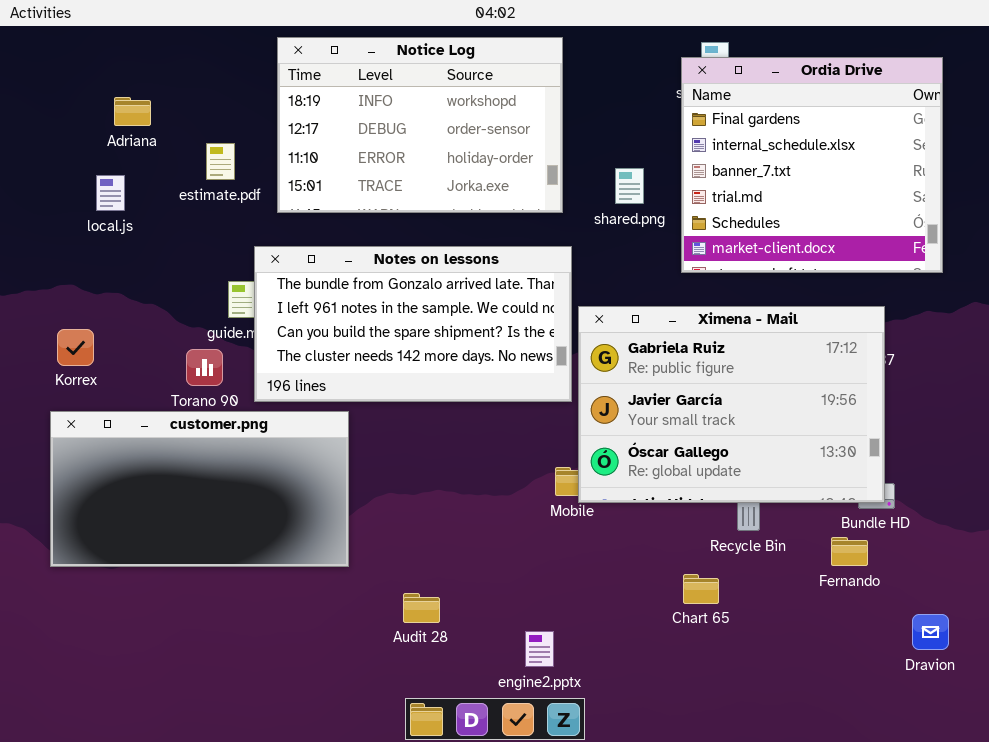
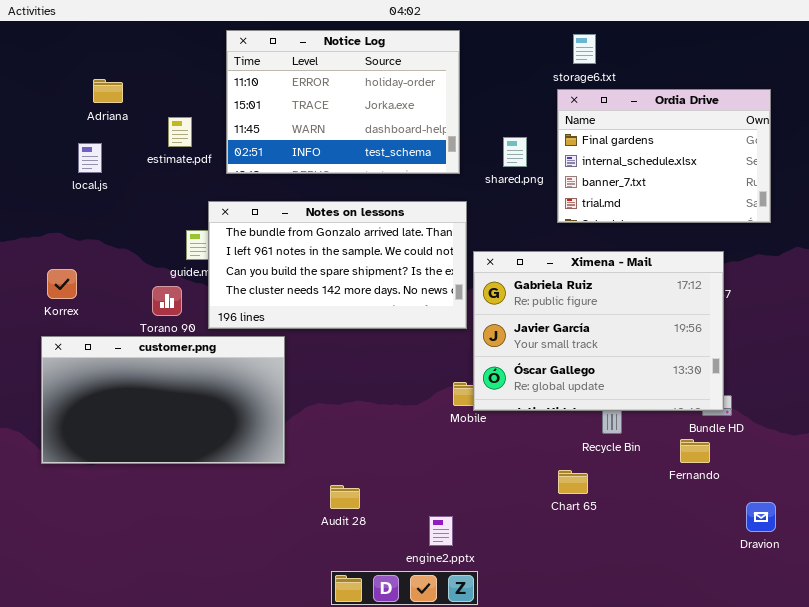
Notice Log: [277,37,563,213] -> [226,30,460,174], scrolled down 2 rows
Ordia Drive: [681,57,943,273] -> [557,89,771,223], resized

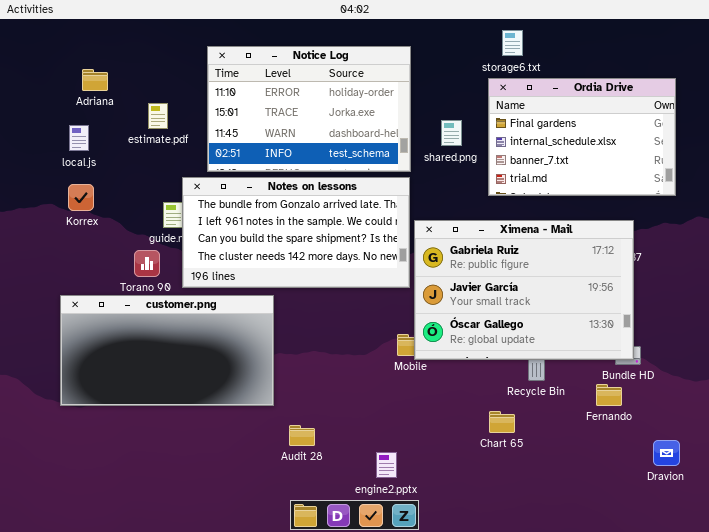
Notice Log: [226,30,460,174] -> [207,46,411,172], moved
Korrex: [47,269,77,299] -> [68,184,94,211], moved
customer.png: [41,336,285,464] -> [60,295,274,406], moved

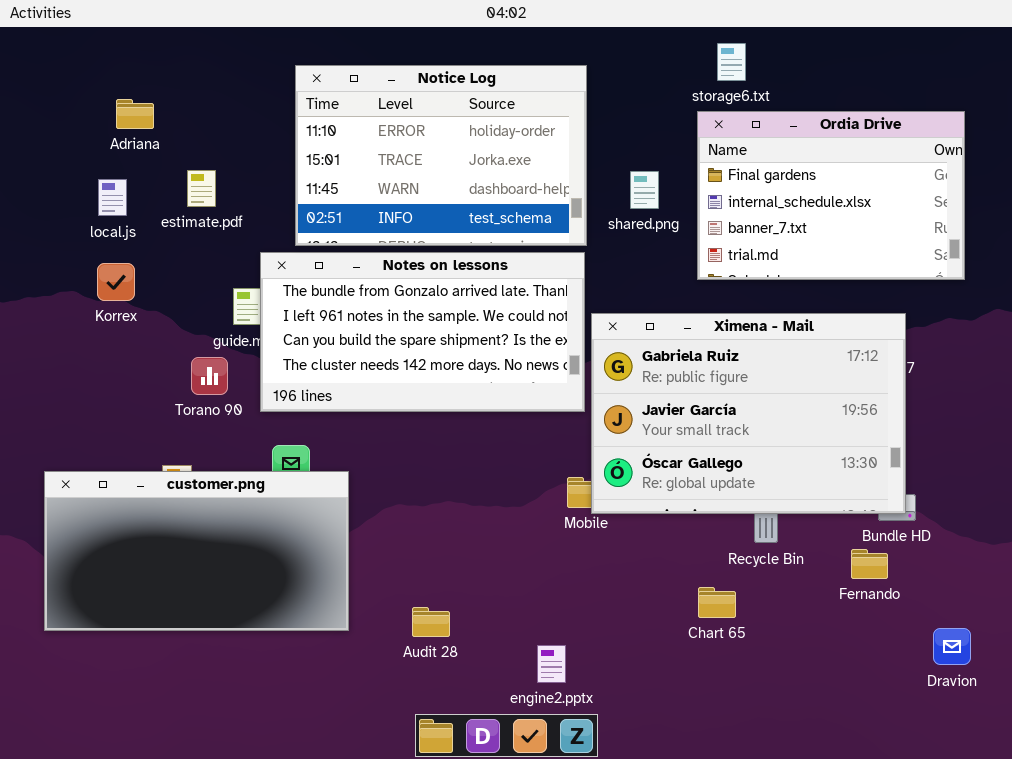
estimate.pdf: [148,103,168,129] -> [187,170,216,207], moved
customer.png: [60,295,274,406] -> [44,471,349,631], moved

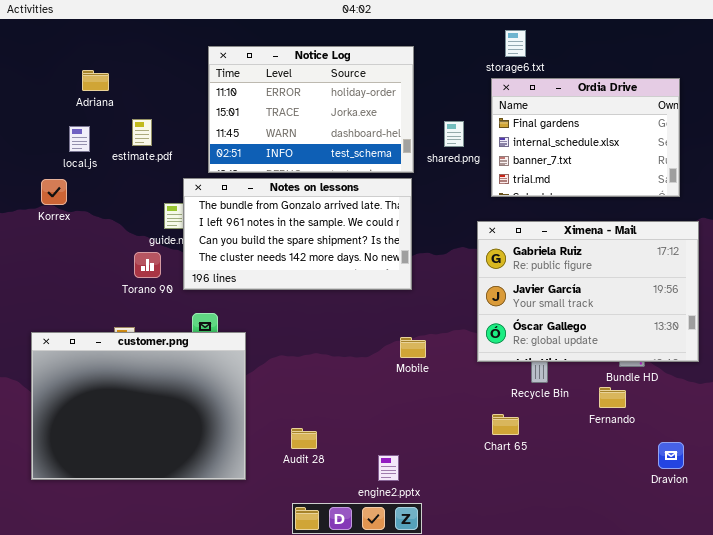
Korrex: [97,263,135,301] -> [41,179,67,205], moved
Ximena - Mail: [591,313,906,514] -> [477,221,699,362], moved
customer.png: [44,471,349,631] -> [31,332,246,480], resized

